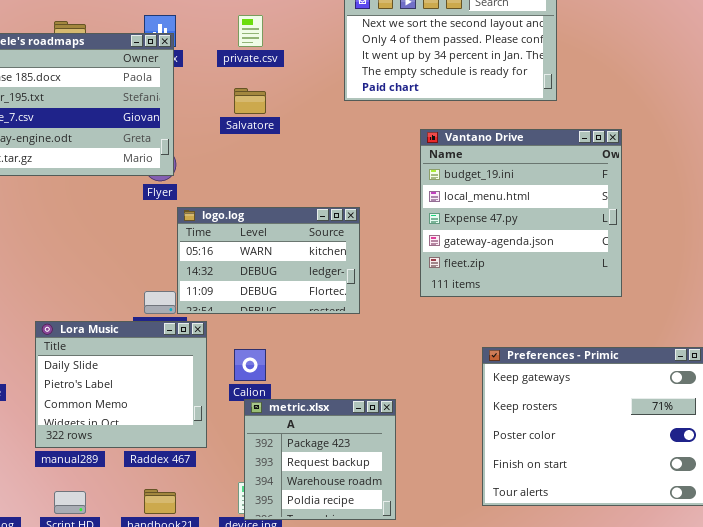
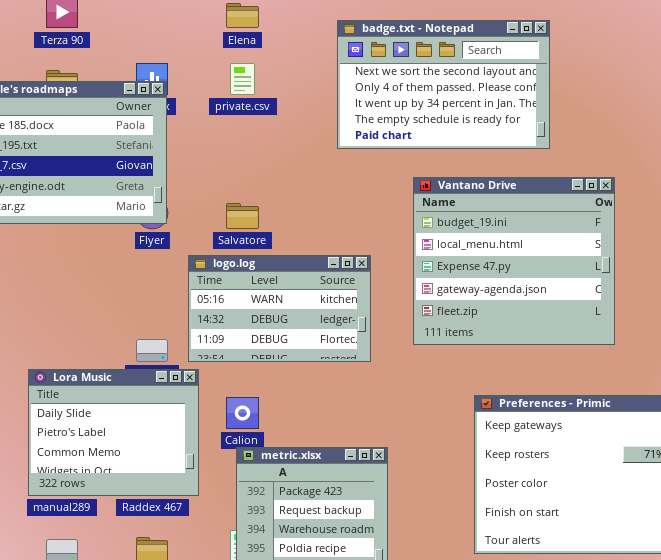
Salvatore: [234,88,266,114] -> [226,203,259,229], moved
logo.log: [177,207,360,314] -> [188,255,371,362], moved

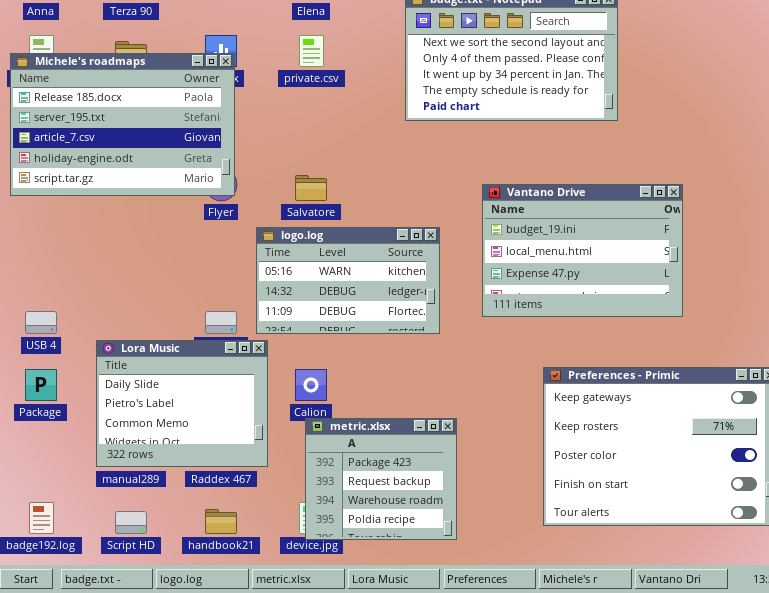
Vantano Drive: [413,177,615,345] -> [482,184,683,317], resized

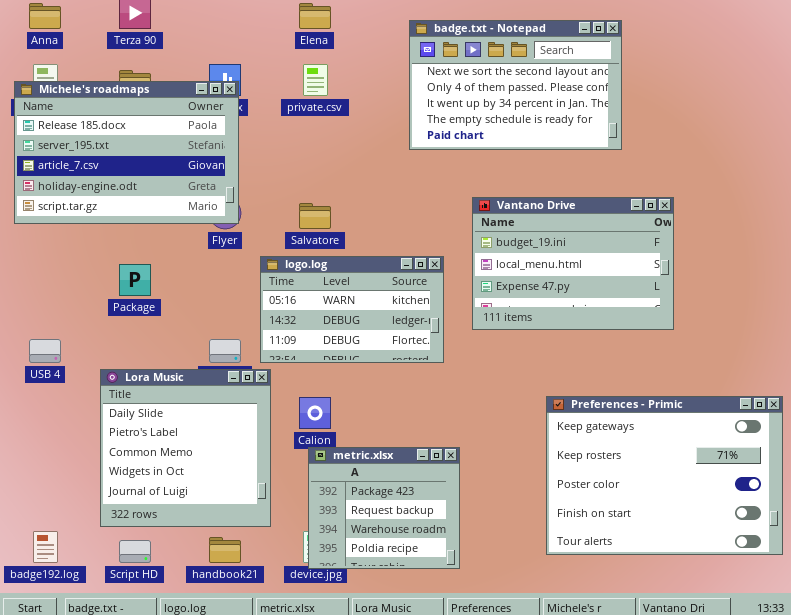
Vantano Drive: [482,184,683,317] -> [472,197,674,330], moved
Lora Music: [96,340,268,467] -> [100,369,271,527], resized
Package: [25,369,57,401] -> [119,264,151,296], moved

